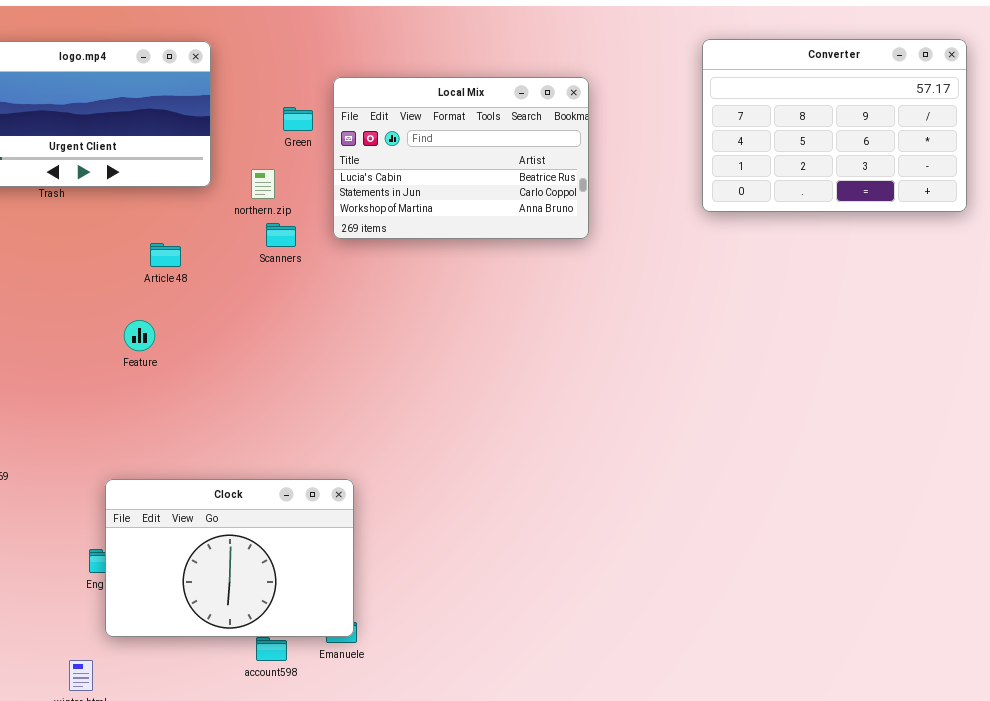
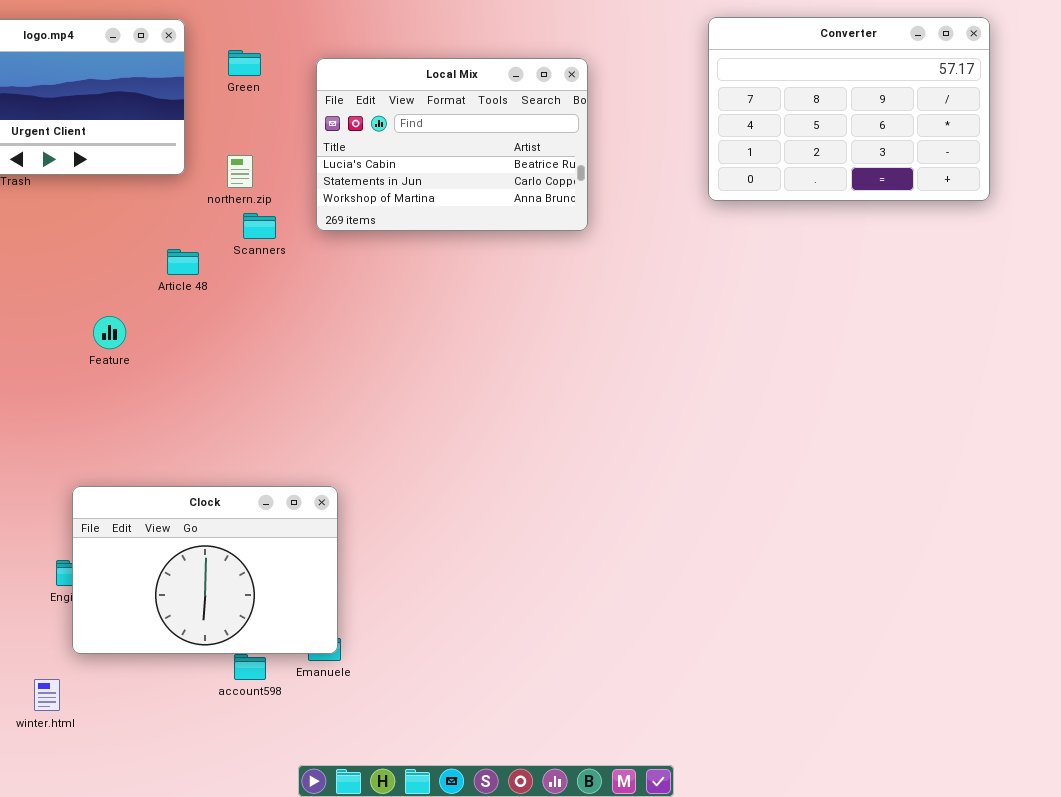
Green: [283,107,313,131] -> [228,50,261,76], moved
Article 48: [150,243,181,267] -> [167,249,199,275], moved

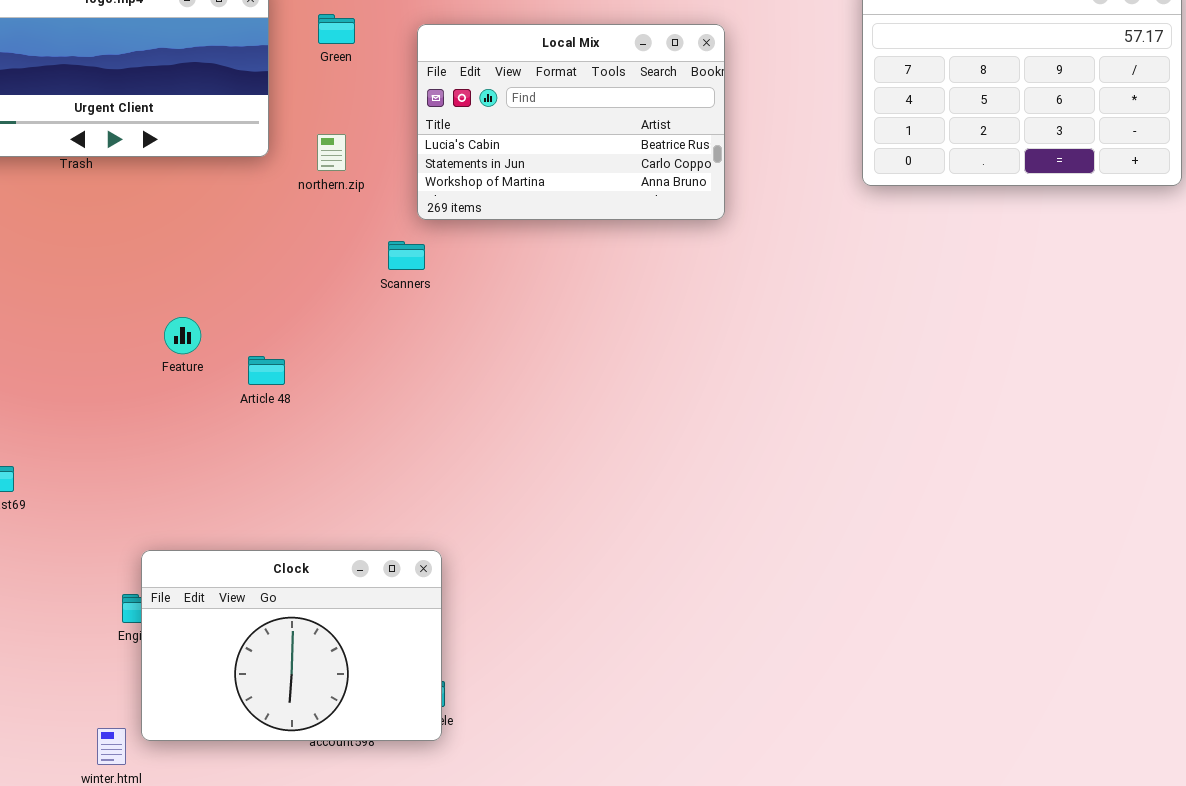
Scanners: [243,213,276,239] -> [388,241,425,270], moved
Article 48: [167,249,199,275] -> [248,356,285,385], moved
Clock: [72,486,338,654] -> [141,550,442,741], moved

